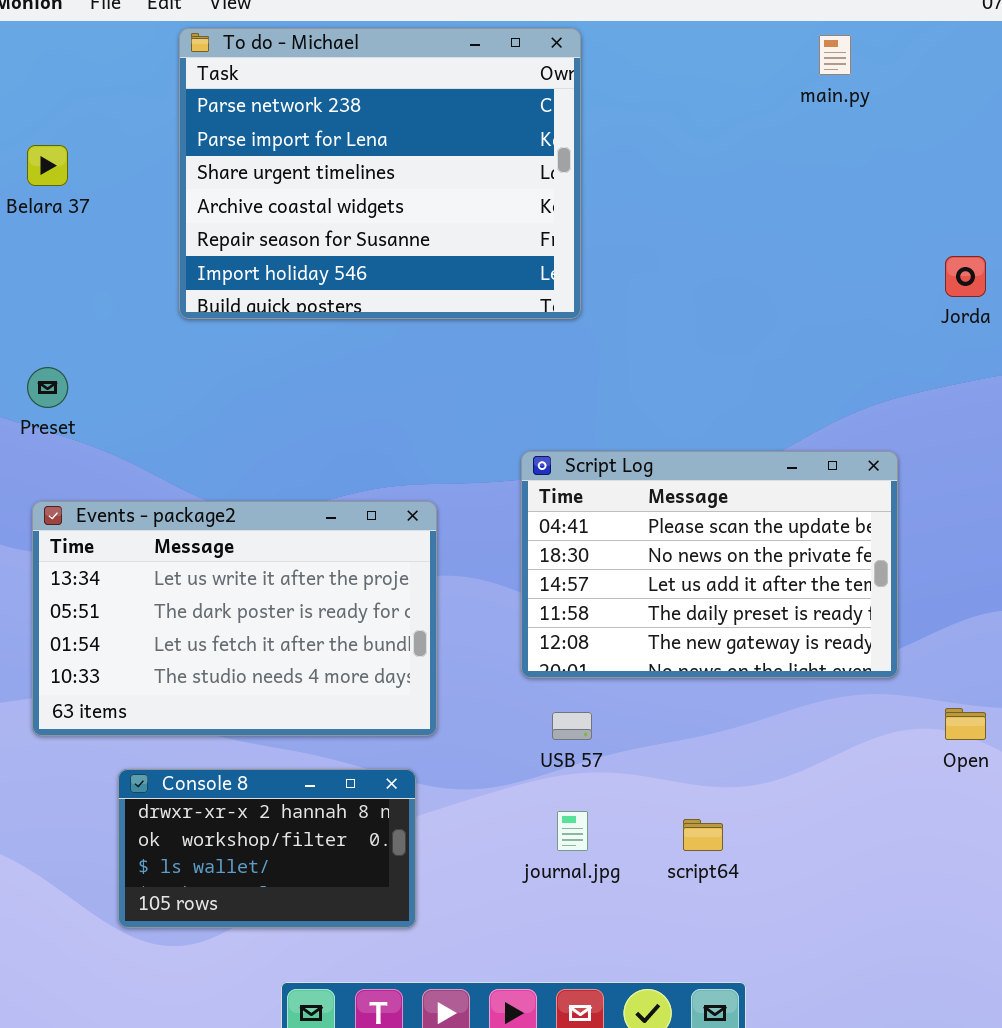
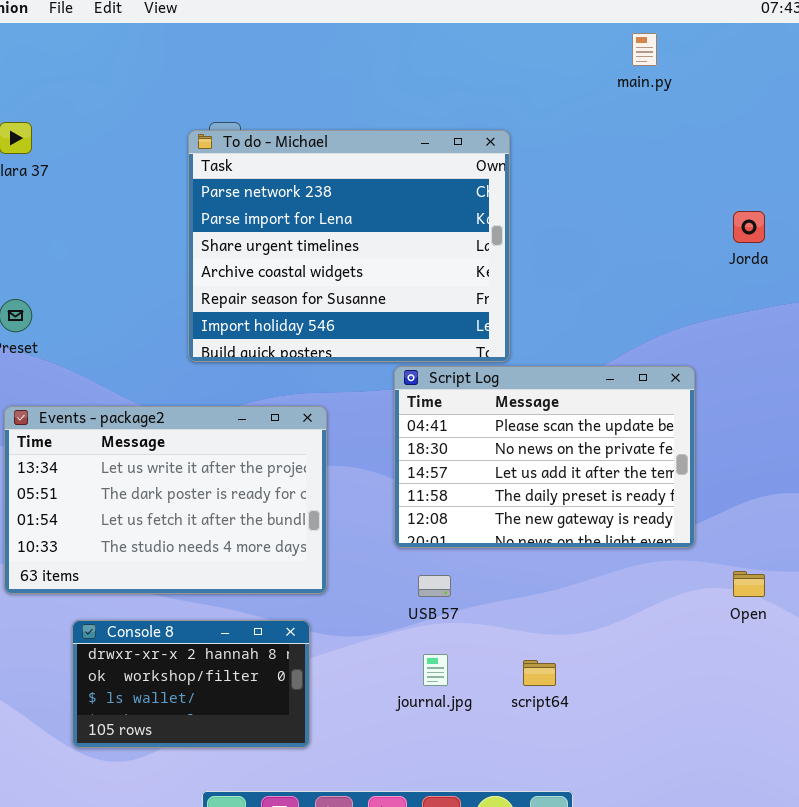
To do - Michael: [179,28,581,319] -> [188,130,510,362], moved

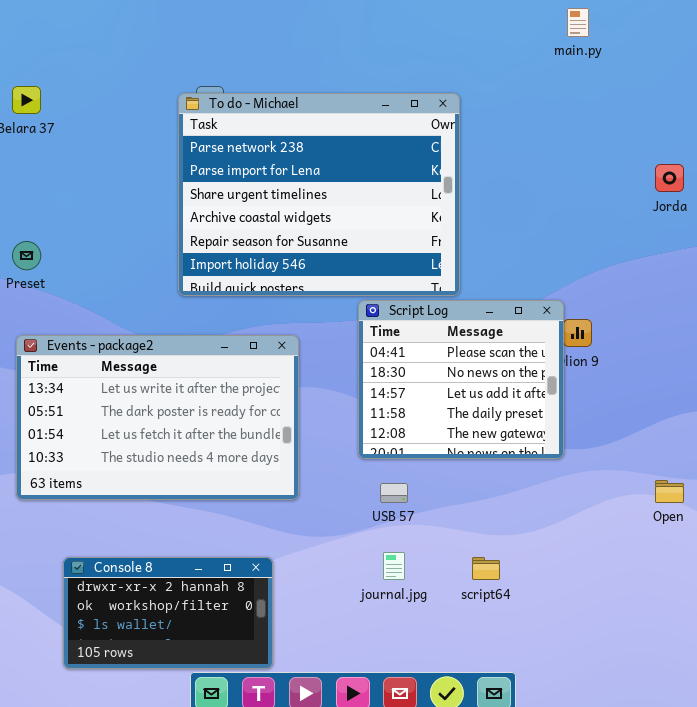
Script Log: [394,366,695,548] -> [358,300,564,459], resized
Console 8: [72,620,310,748] -> [63,557,273,669], moved

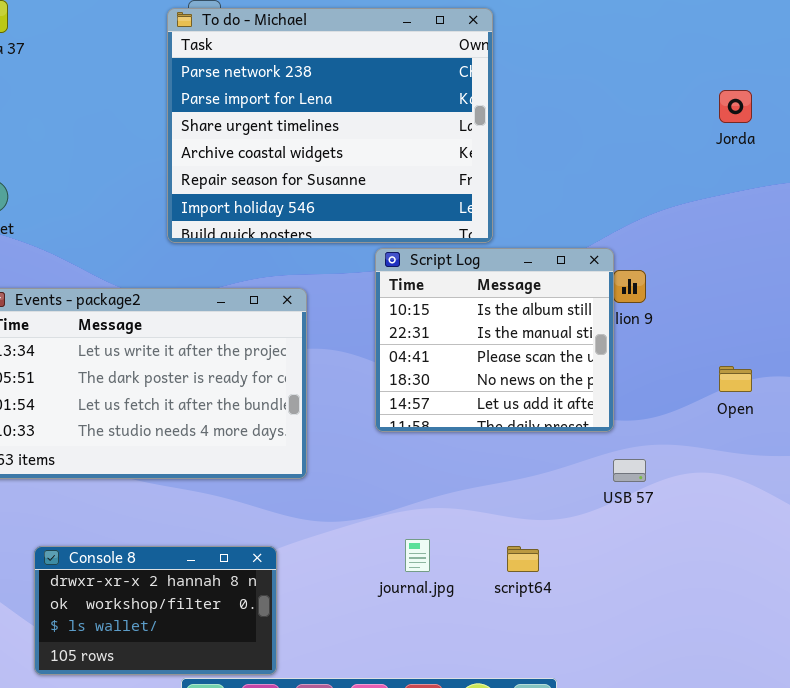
Script Log: [358,300,564,459] -> [375,248,614,432], scrolled up 2 rows
Open: [655,480,684,503] -> [719,366,752,392], moved
USB 57: [380,483,408,503] -> [613,459,646,482], moved

